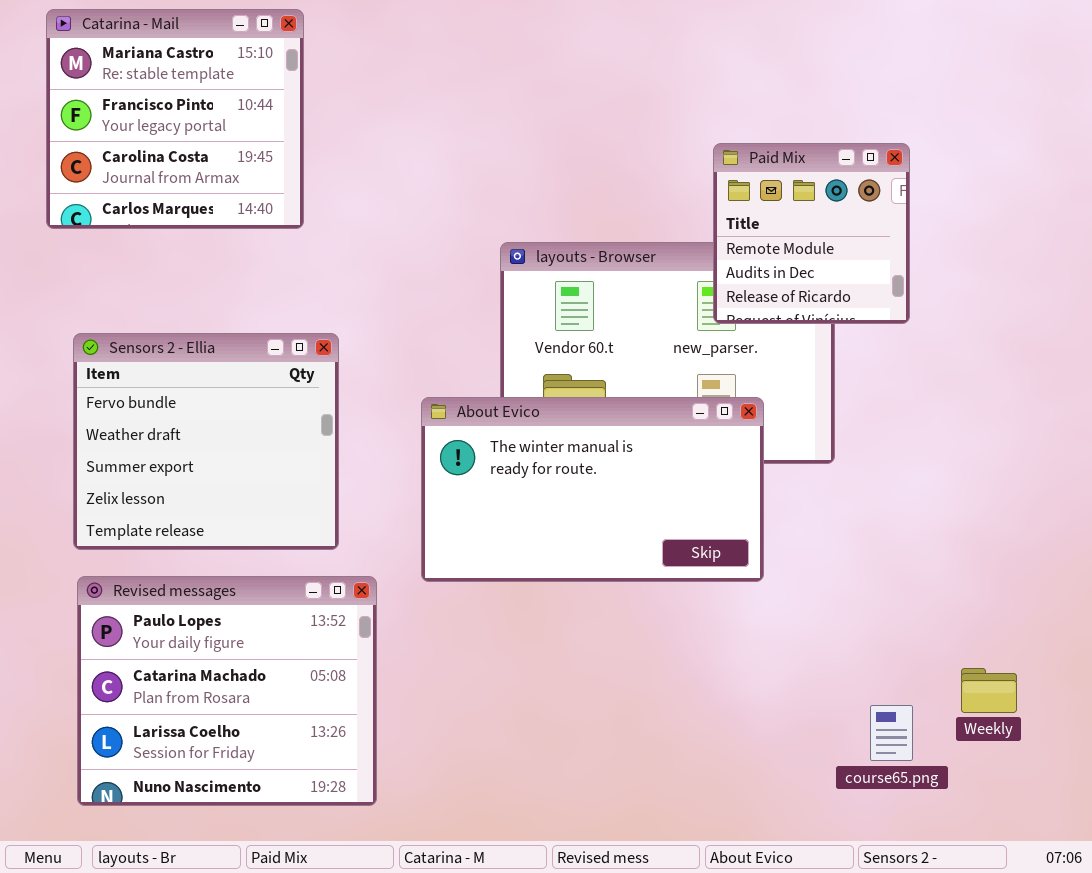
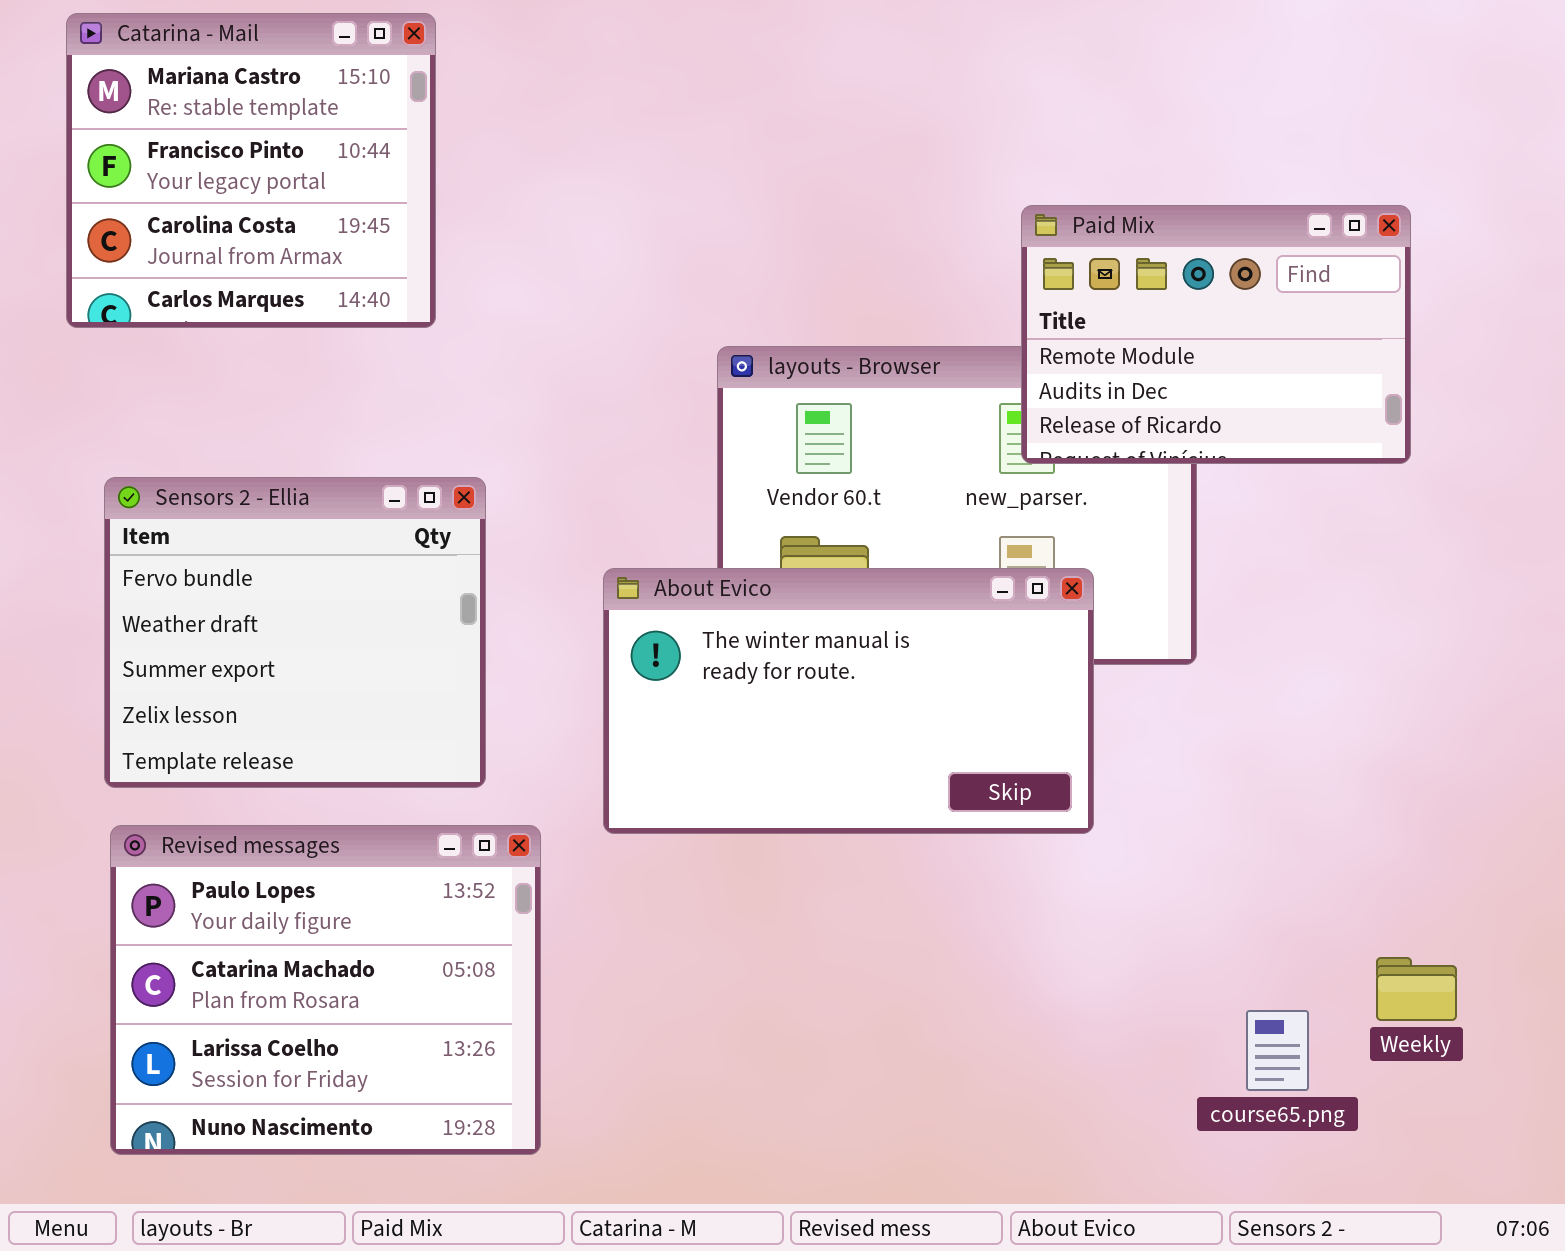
Paid Mix: [713,143,910,324] -> [1021,205,1411,464], resized

